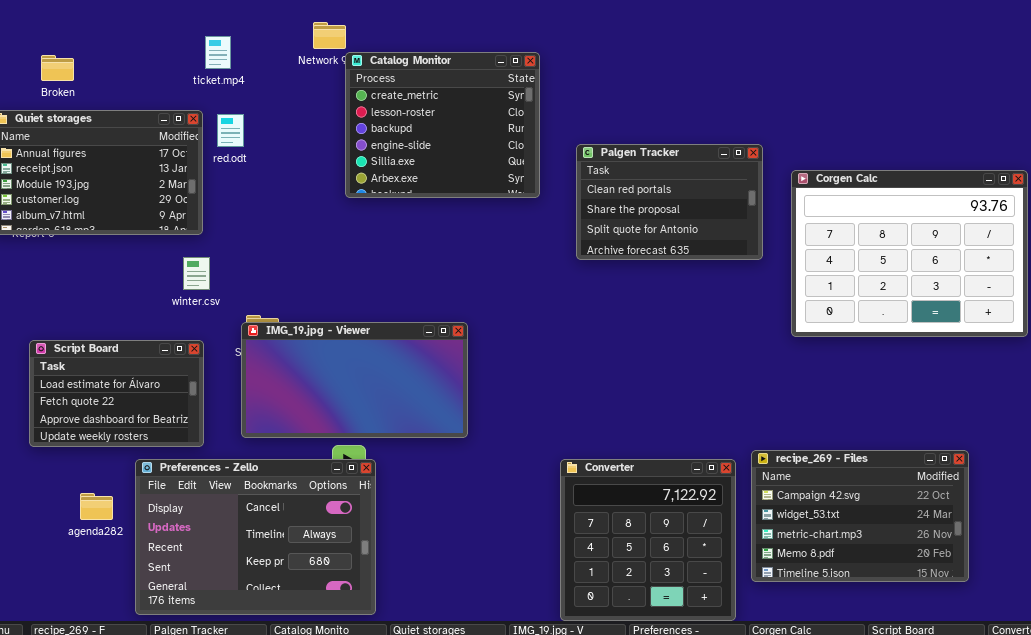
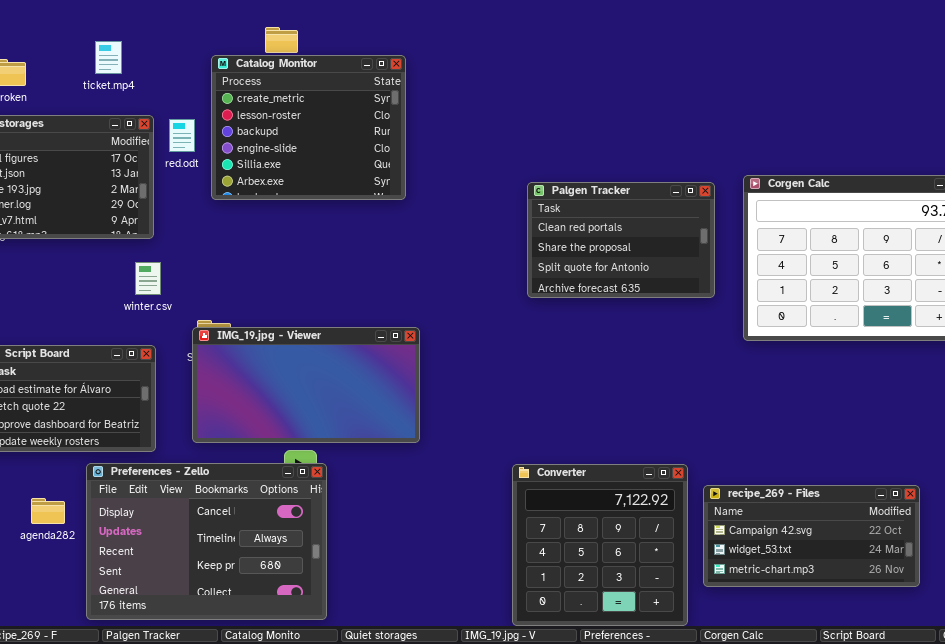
ticket.mp4: [205,36,231,69] -> [95,41,122,74], moved
Catalog Monitor: [345,52,540,198] -> [211,55,406,200], moved
Palgen Tracker: [576,144,763,260] -> [527,182,715,298], moved
recipe_269 - Files: [751,450,969,582] -> [703,485,920,587], resized

